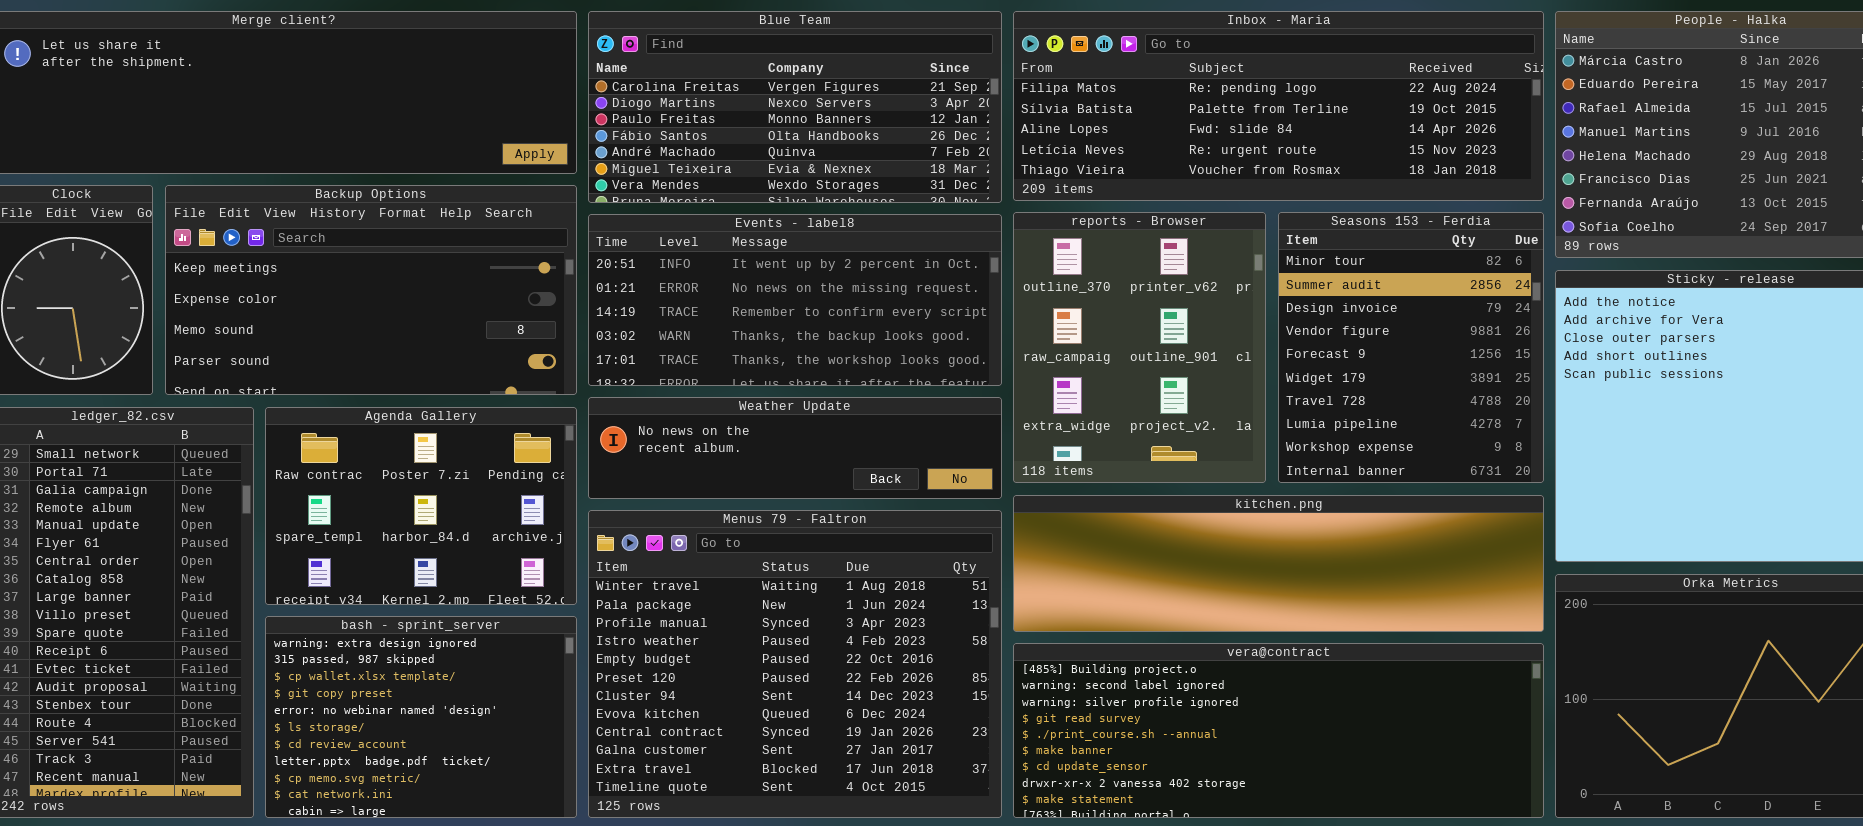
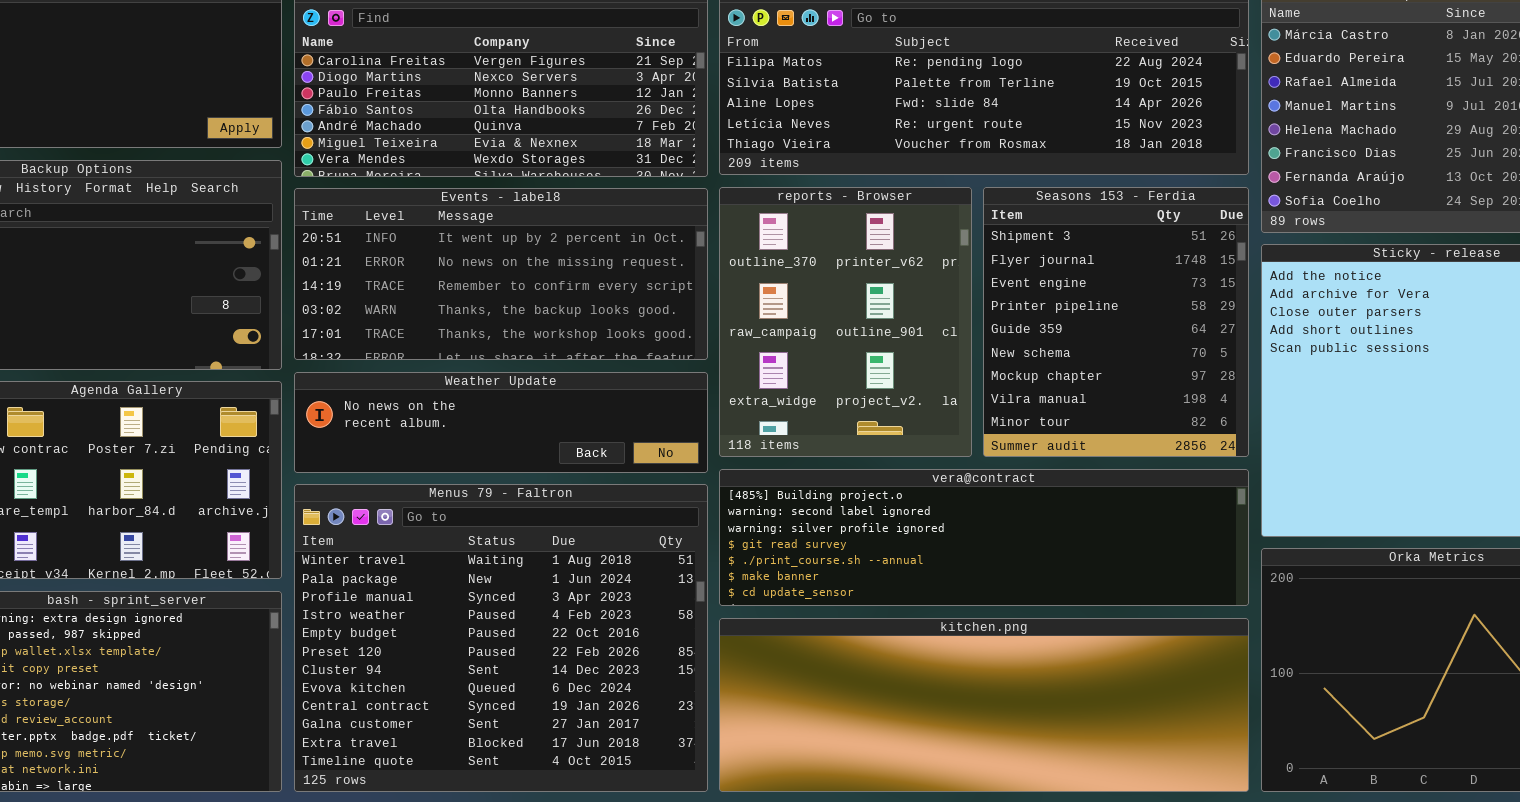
Seasons 153 - Ferdia: [1278,212,1544,483] -> [983,187,1249,457], scrolled up 8 rows
kitchen.png: [1013,495,1544,632] -> [719,618,1249,792], moved, resized
vera@contract: [1013,643,1544,818] -> [719,469,1249,606], moved, resized

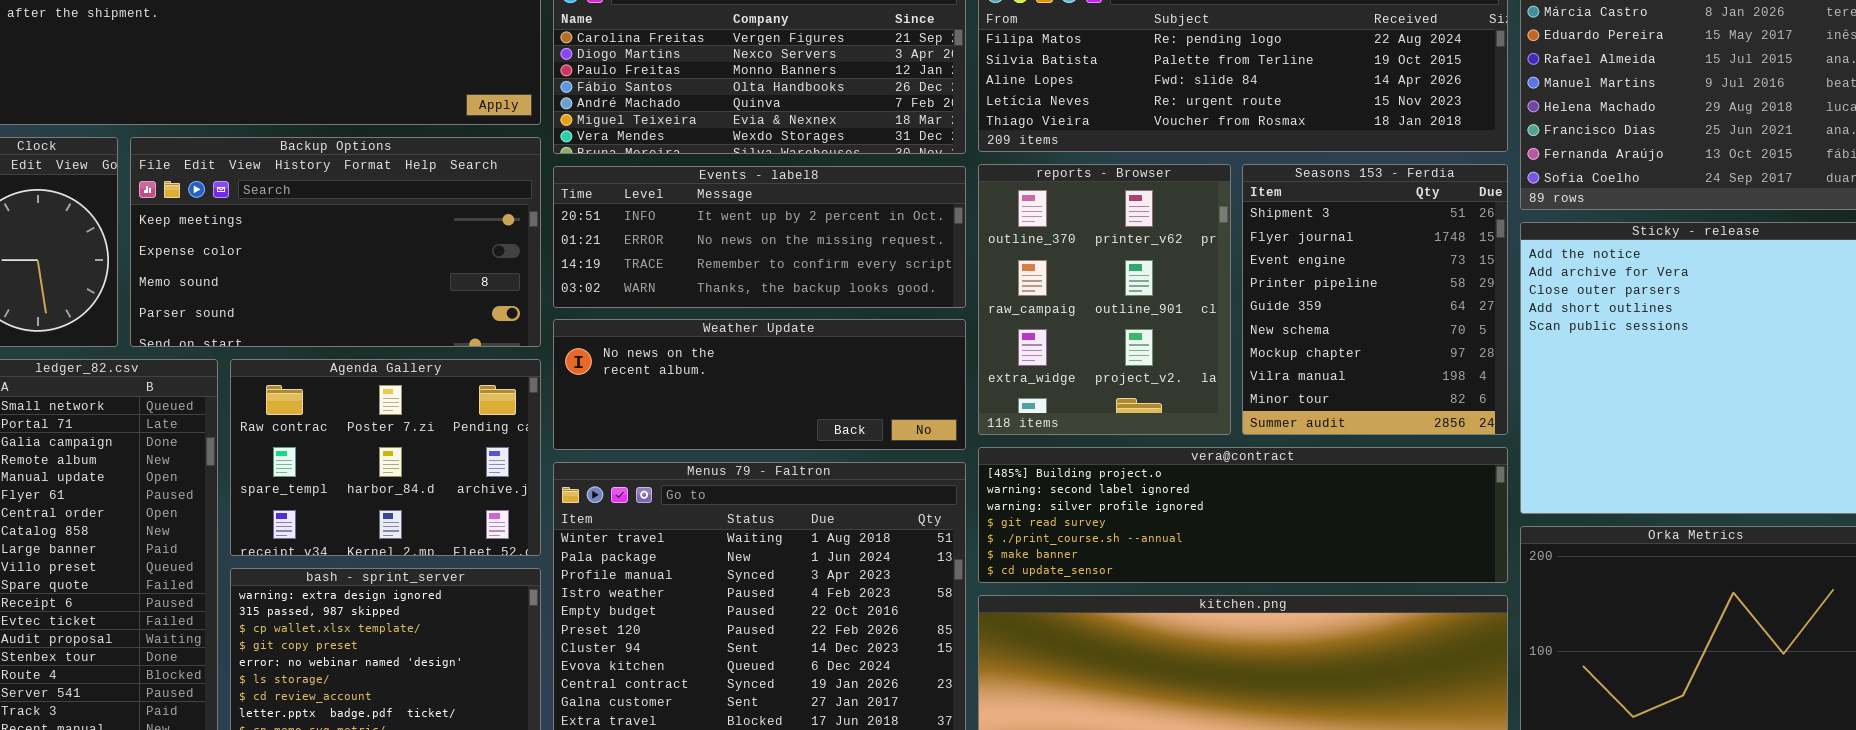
Events - label8: [294,188,708,360] -> [553,166,966,308], resized
Weather Update: [294,372,708,473] -> [553,319,966,450], resized

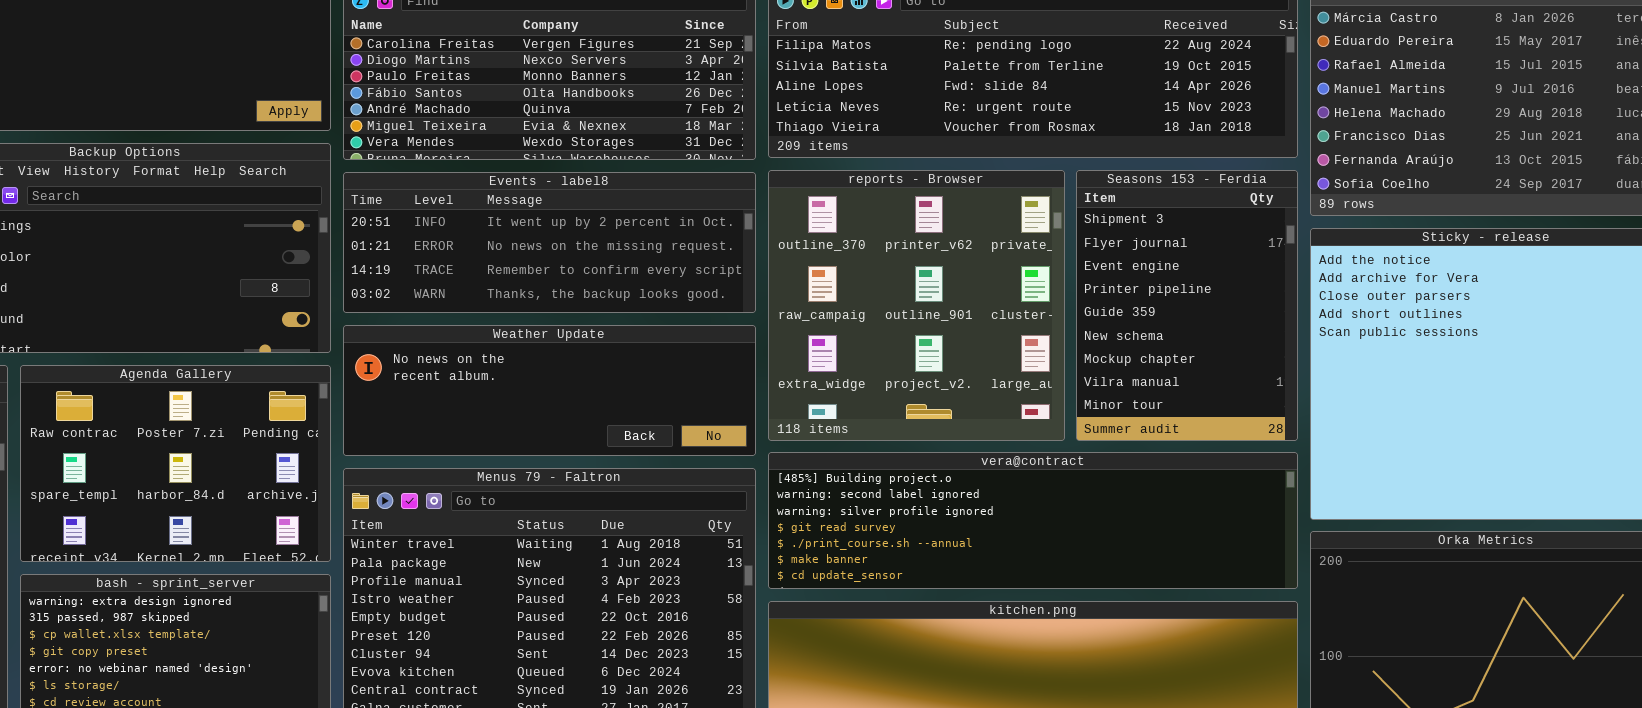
reports - Browser: [978,164,1231,435] -> [768,170,1065,441], resized
Seasons 153 - Ferdia: [1242,164,1508,435] -> [1076,170,1298,441], resized

